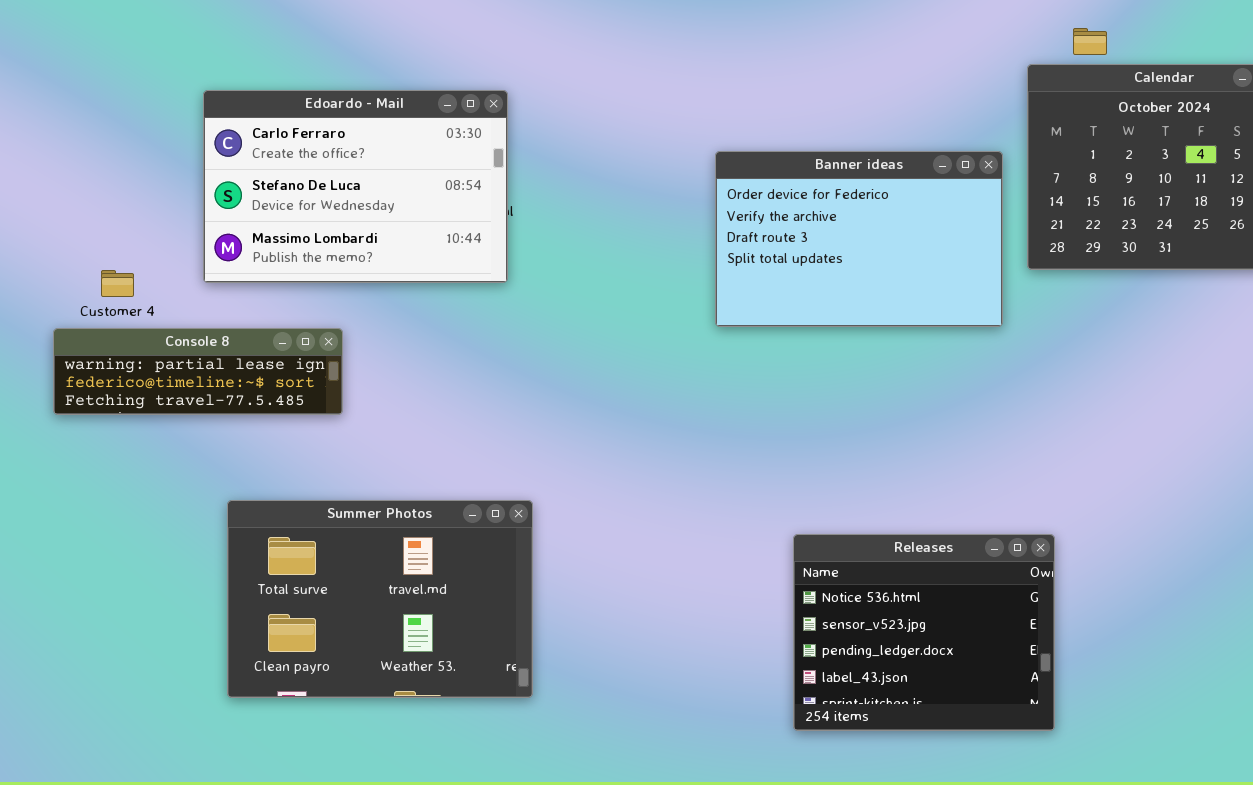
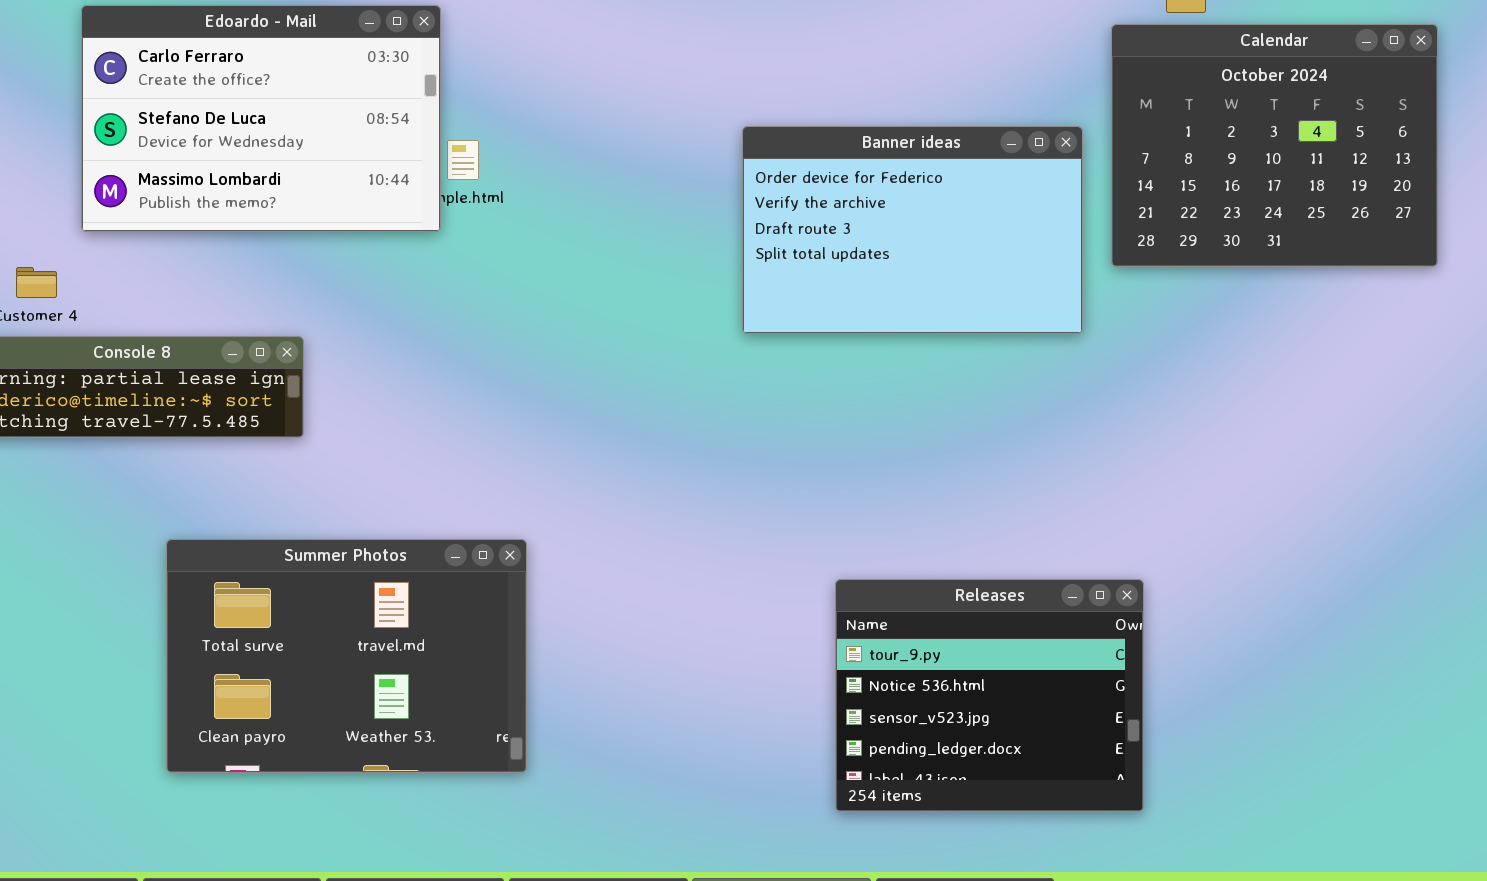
Edoardo - Mail: [203,90,508,283] -> [81,5,441,232], moved
Releases: [793,534,1055,731] -> [835,579,1144,812], scrolled up 1 row

